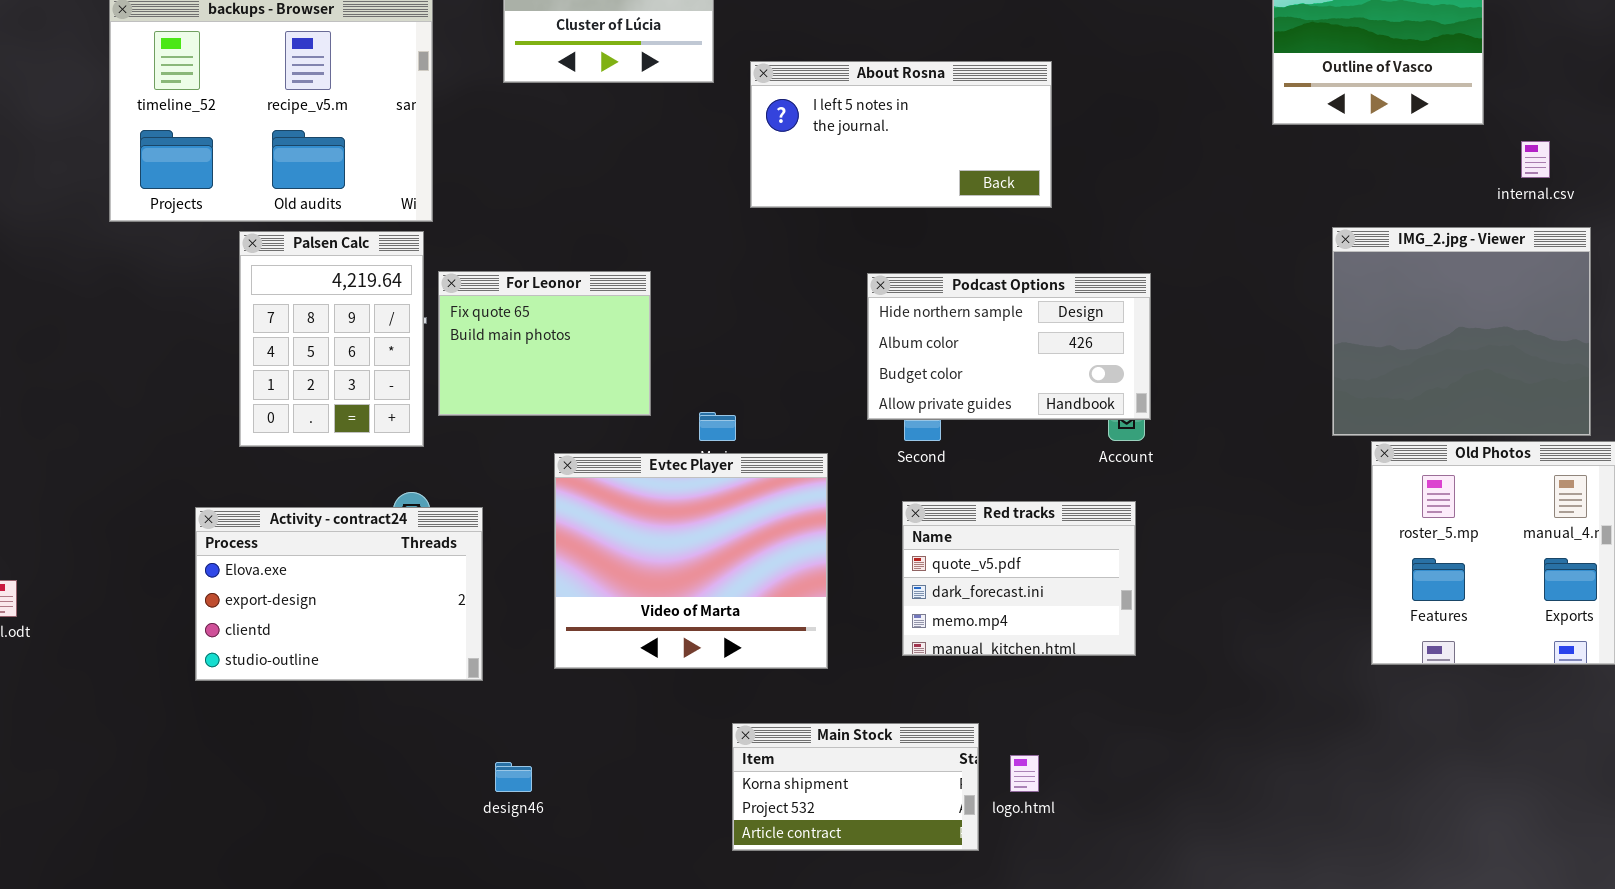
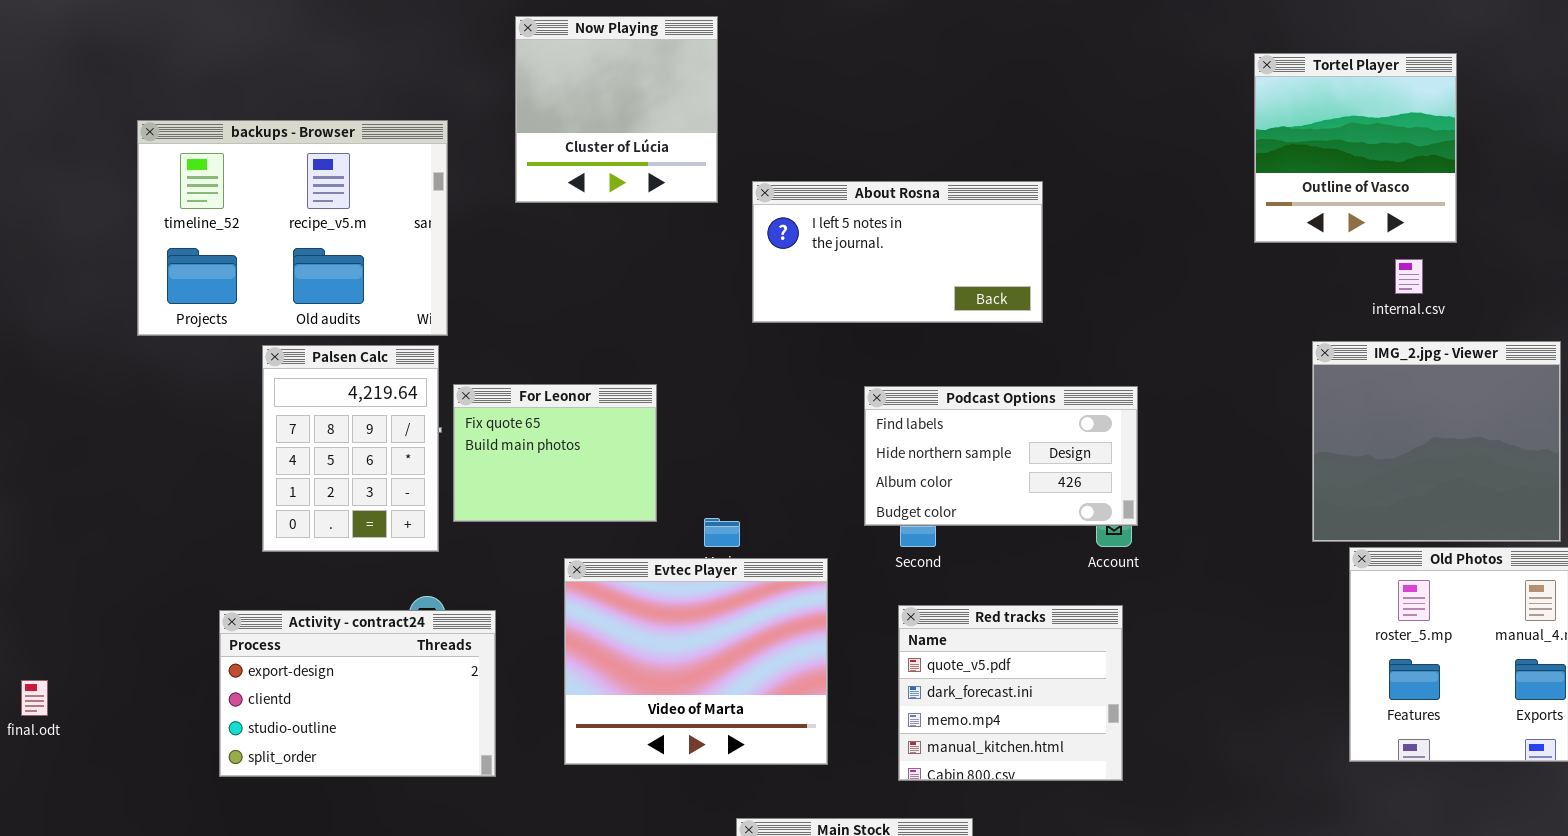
internal.csv: [1521,141,1550,178] -> [1395,259,1423,294], moved
Podcast Options: [867,273,1151,420] -> [864,386,1138,526], scrolled up 1 row
Red tracks: [902,501,1136,656] -> [898,605,1123,781], resized
Activity - contract24: [195,507,483,681] -> [219,610,496,777], scrolled down 1 row

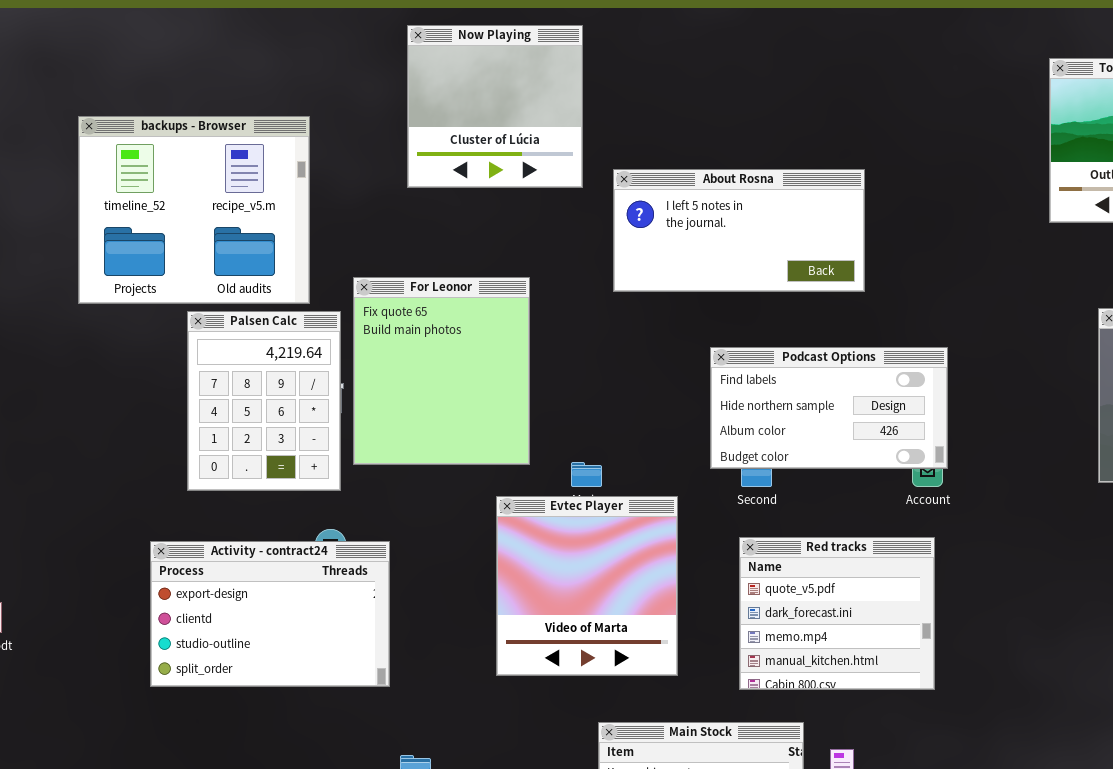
backups - Browser: [137,120,448,336] -> [78,116,310,304], resized
For Leonor: [453,384,657,522] -> [353,277,530,465], resized
Evtec Player: [564,558,828,765] -> [496,496,678,676], resized

